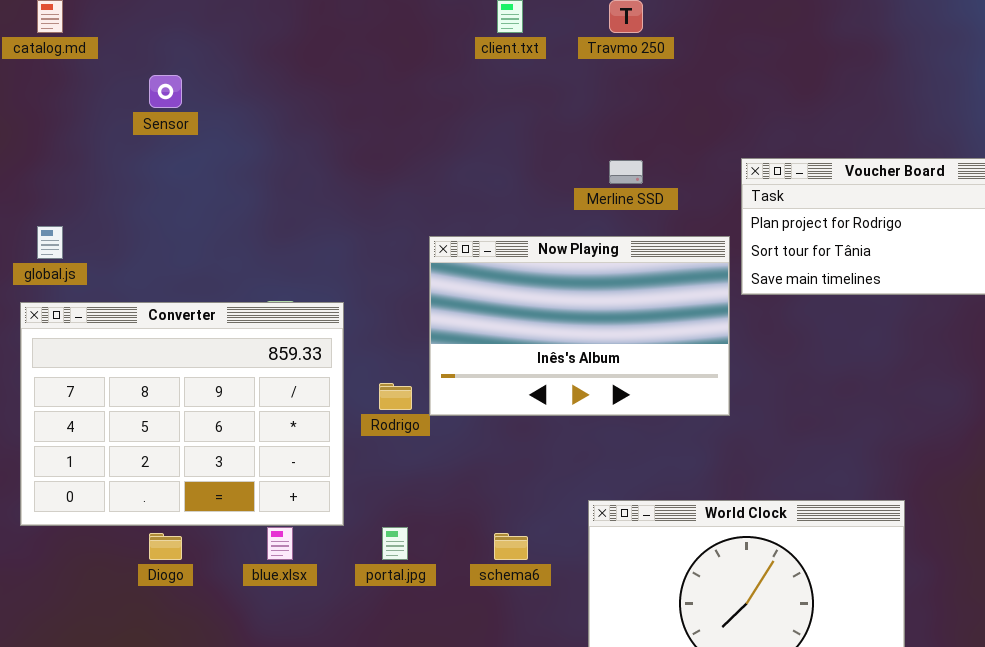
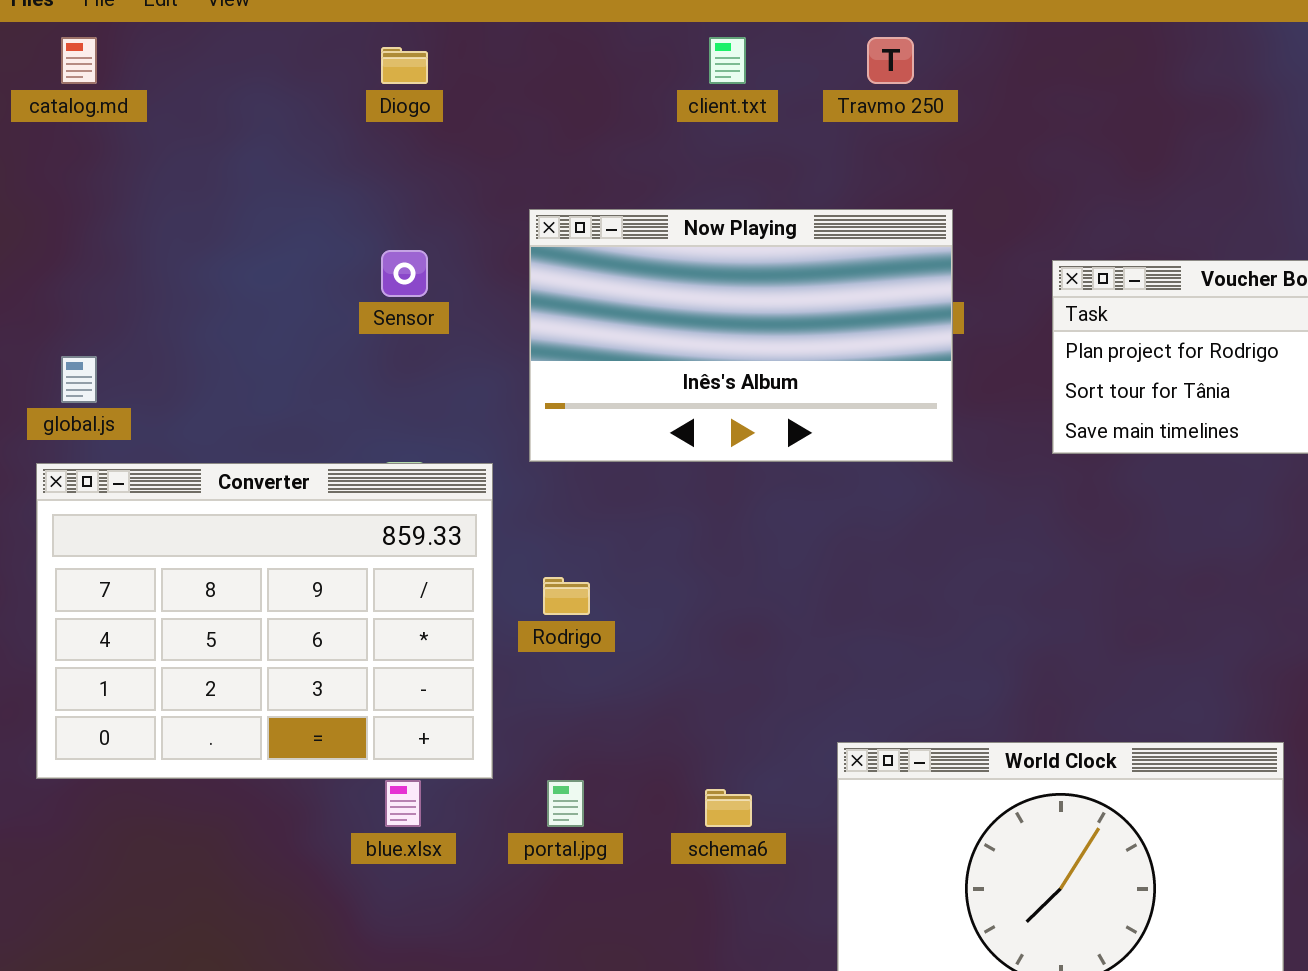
Sensor: [149,75,182,108] -> [381,250,428,297], moved
Now Playing: [429,236,730,416] -> [529,209,953,462], moved
Diogo: [149,533,182,560] -> [381,47,428,84], moved

